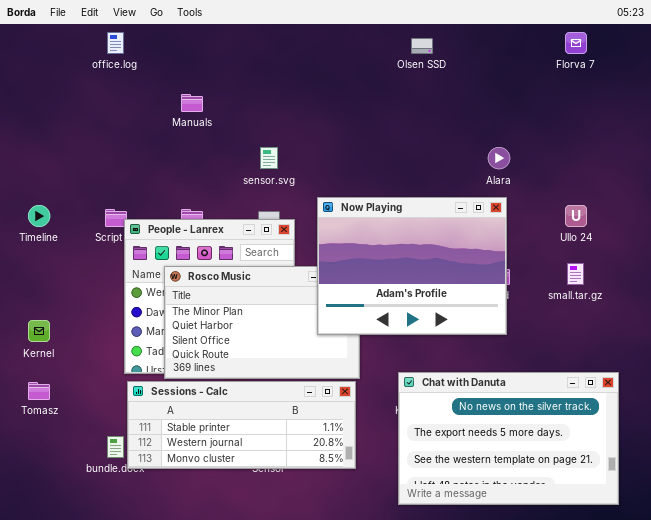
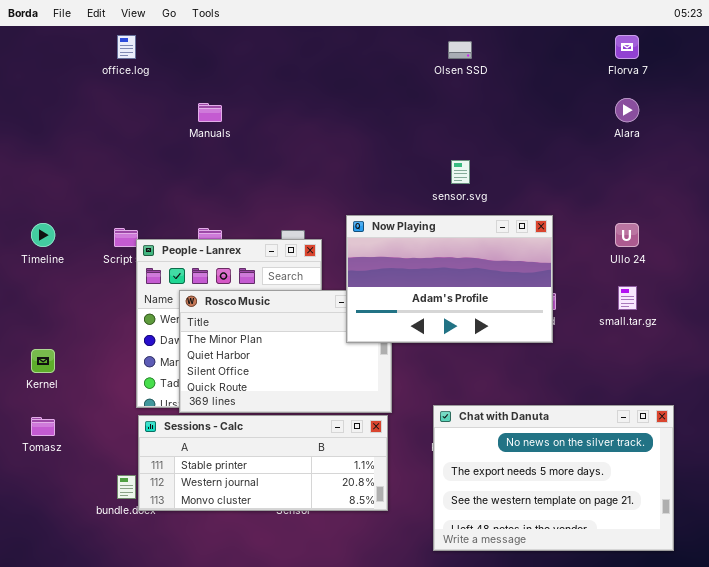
sensor.svg: [260,147,278,169] -> [451,160,470,184], moved
Alara: [488,147,510,169] -> [615,98,639,122], moved
Now Playing: [317,197,507,335] -> [346,215,553,343], resized

